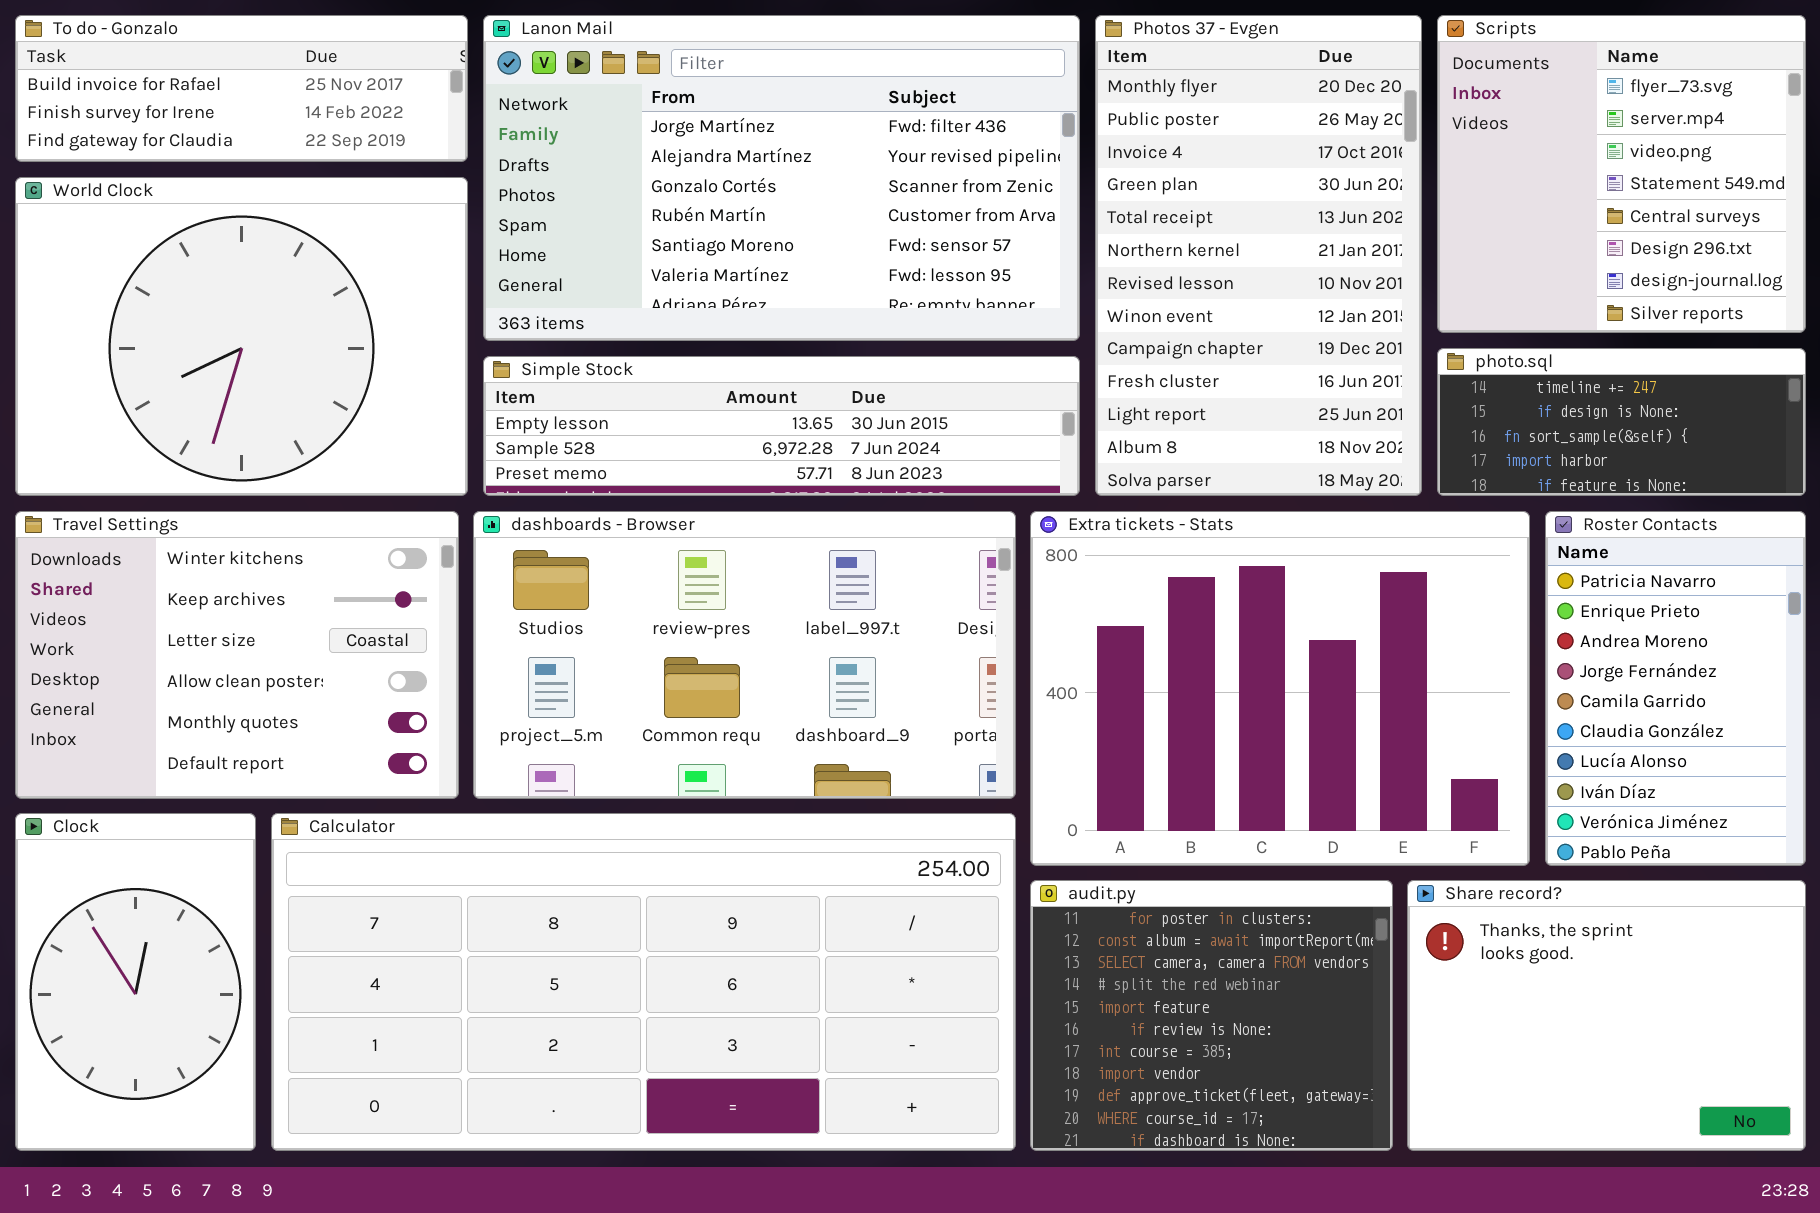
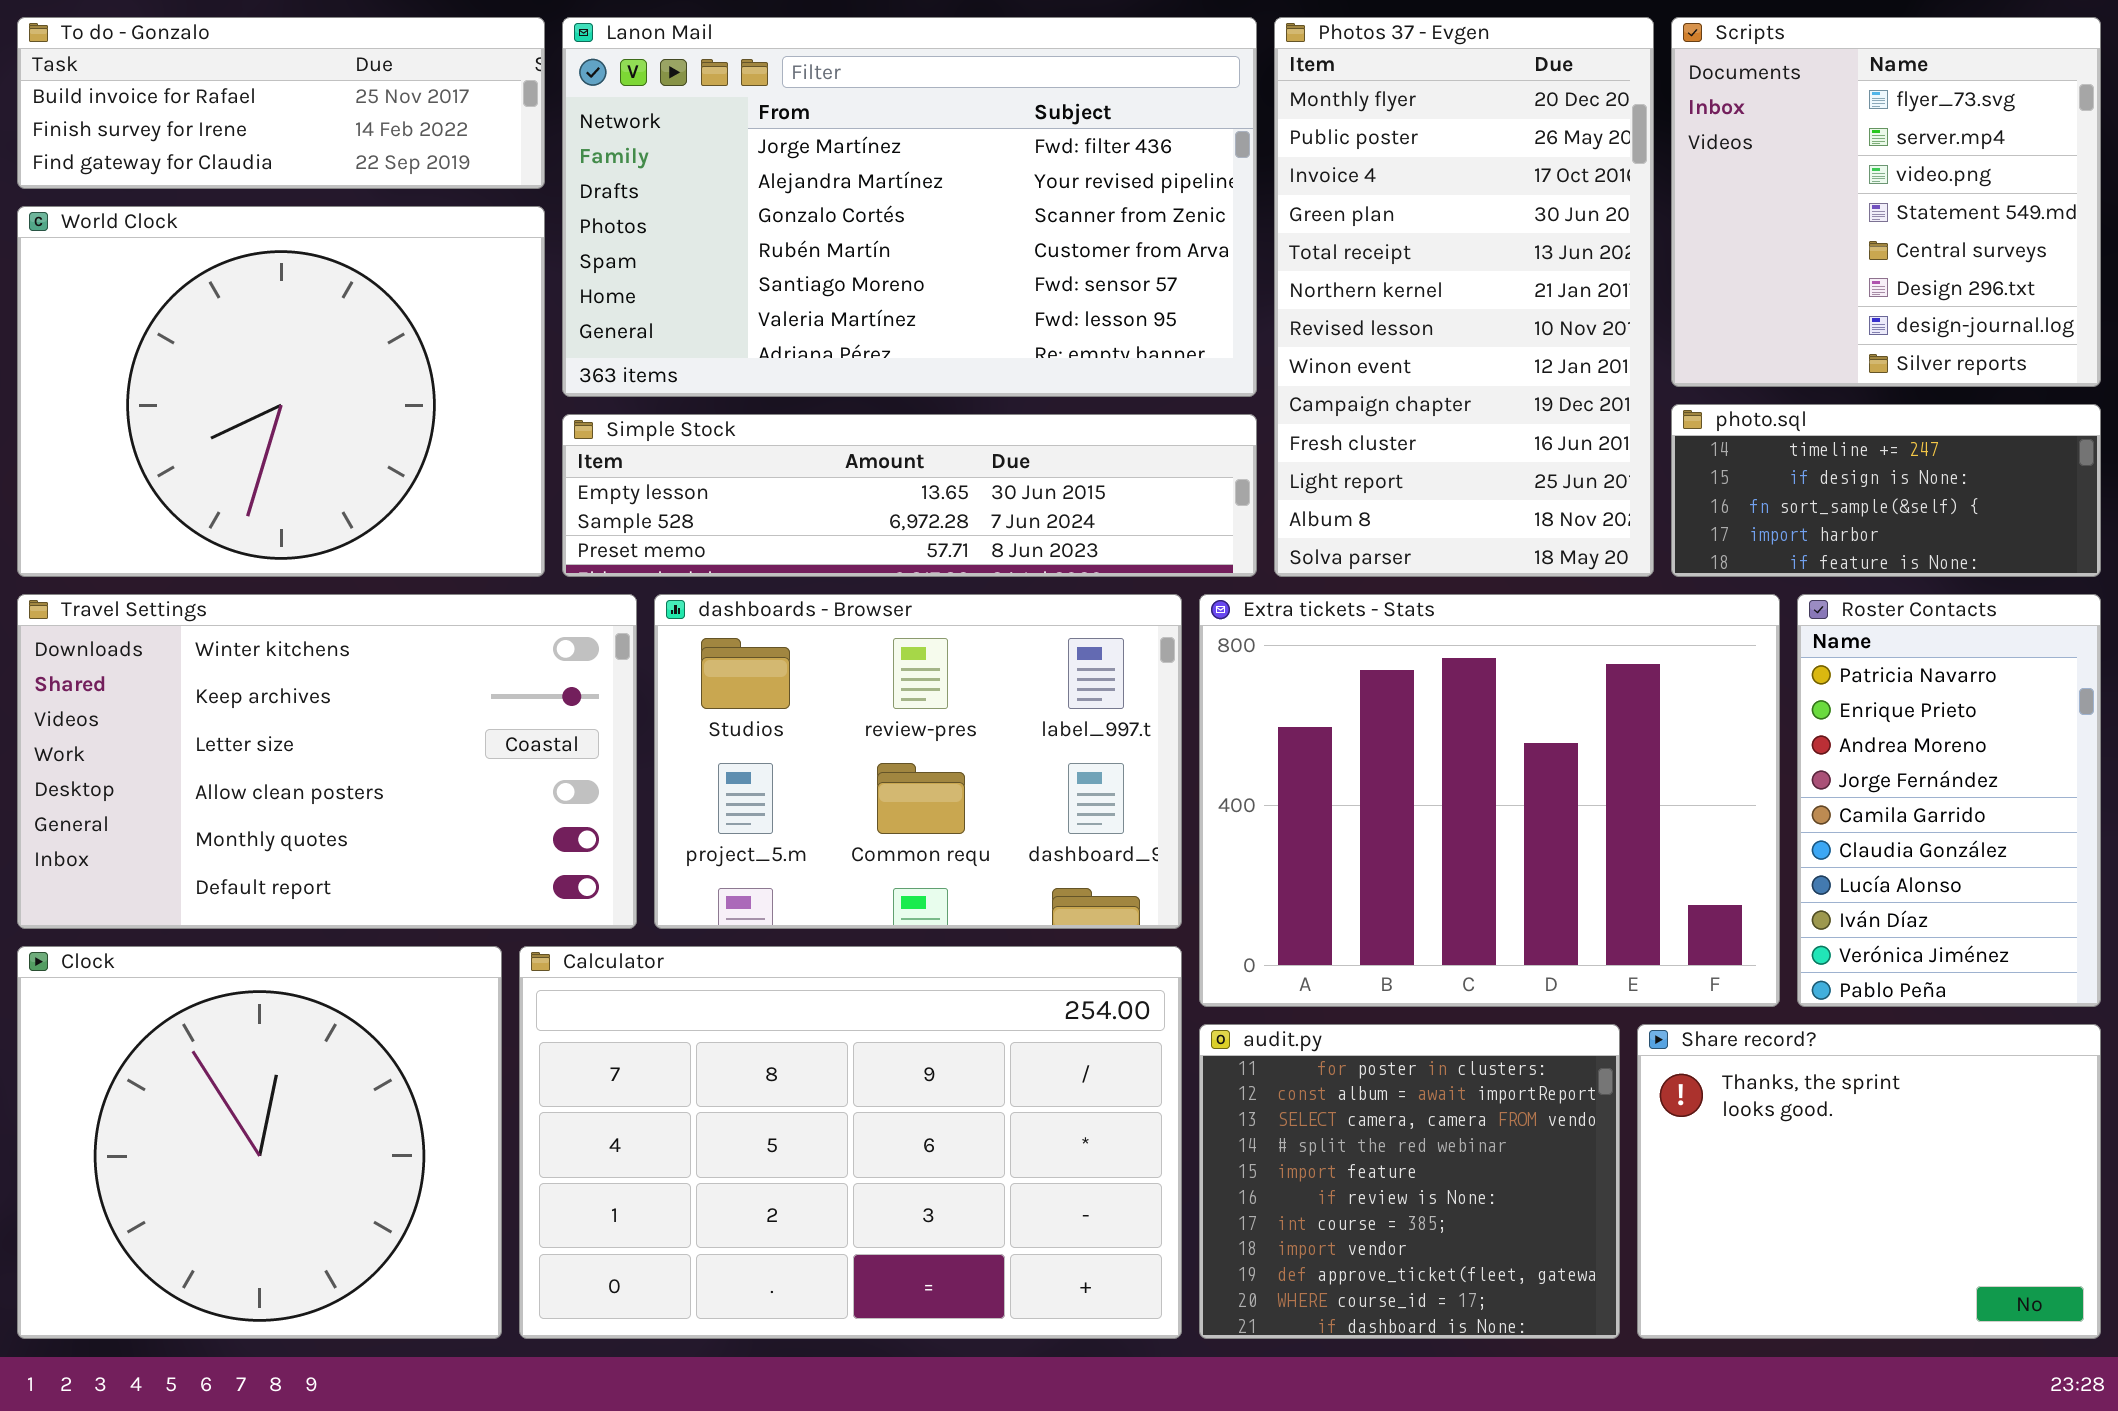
Travel Settings: [15,511,459,799] -> [17,594,637,929], resized
dashboards - Browser: [473,511,1016,799] -> [654,594,1182,929], resized
Clock: [15,813,256,1151] -> [17,946,502,1339], resized
Calculator: [271,813,1016,1151] -> [519,946,1182,1339], resized

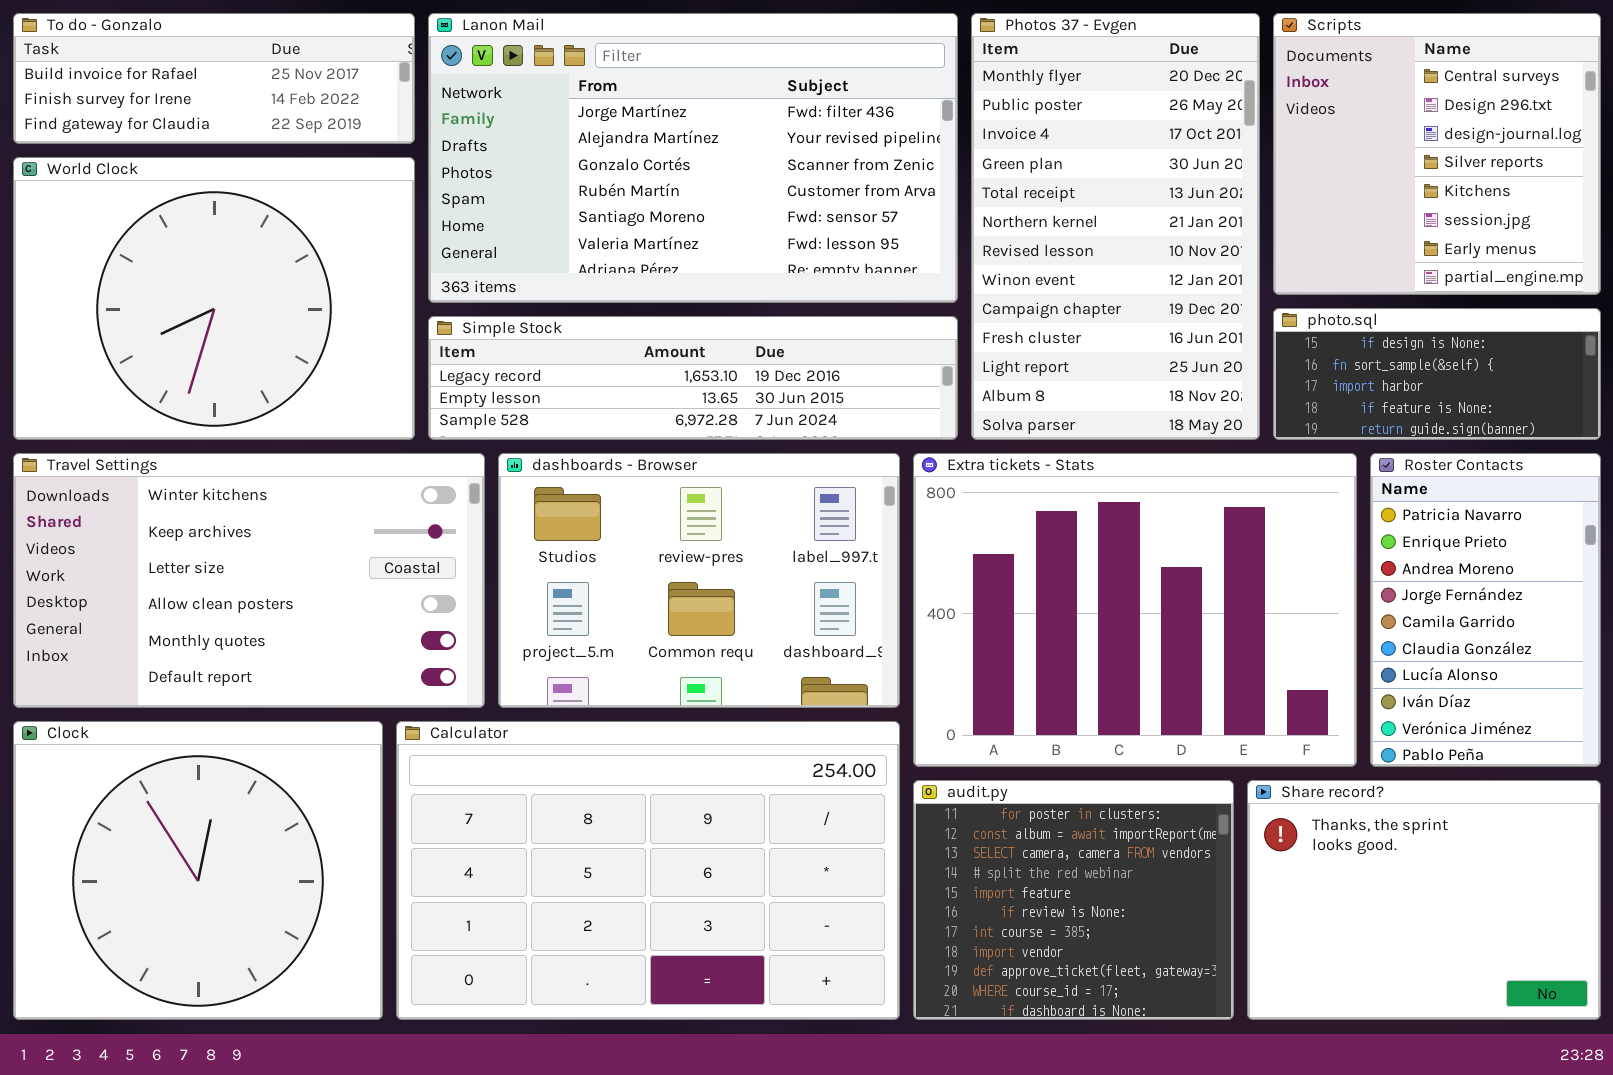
Scripts: [1671,17,2101,387] -> [1273,13,1601,295], scrolled down 4 rows
photo.sql: [1671,404,2101,577] -> [1273,308,1601,440], scrolled down 1 row
Simple Stock: [562,414,1257,577] -> [428,316,958,440], scrolled up 1 row

